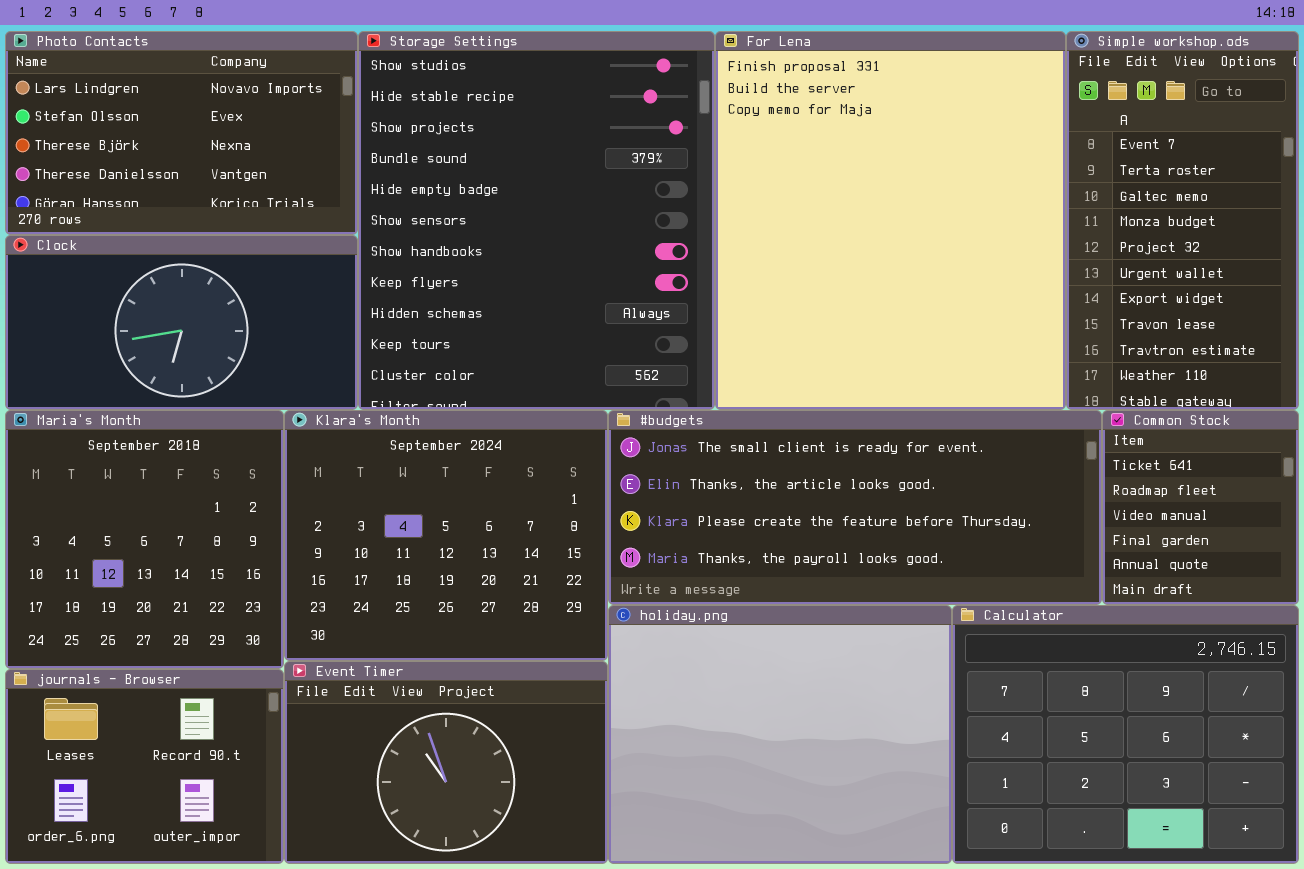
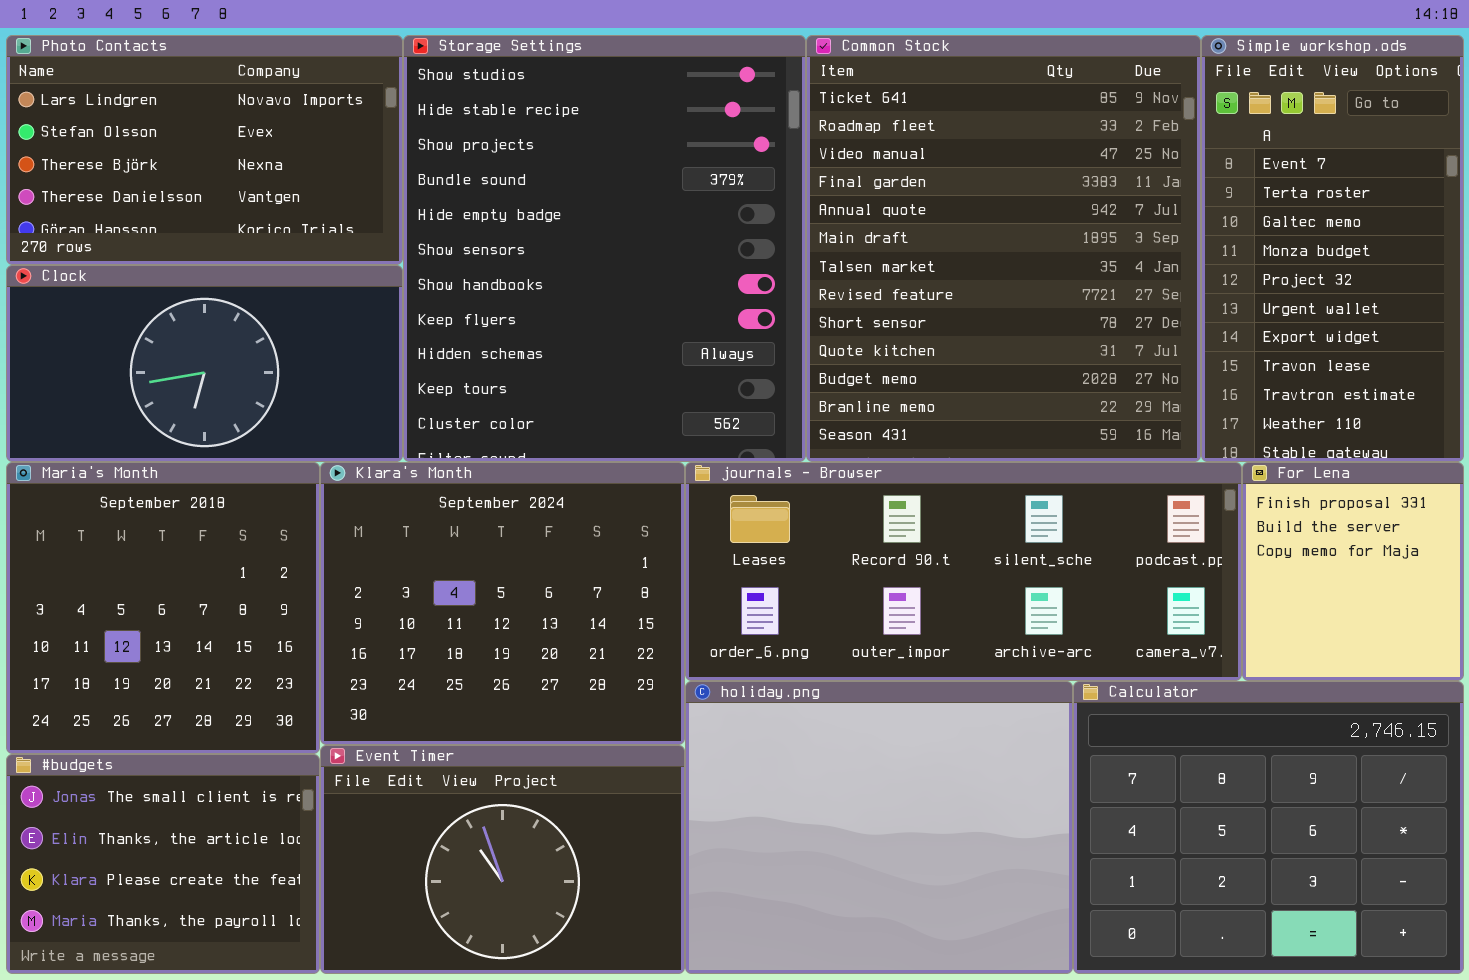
For Lena: [715,31,1066,410] -> [1242,462,1464,681], moved, resized
#budgets: [608,410,1102,605] -> [6,754,320,974], moved, resized
Common Stock: [1102,410,1299,605] -> [806,35,1201,462], moved, resized
journals - Browser: [5,669,284,864] -> [685,462,1242,681], moved, resized

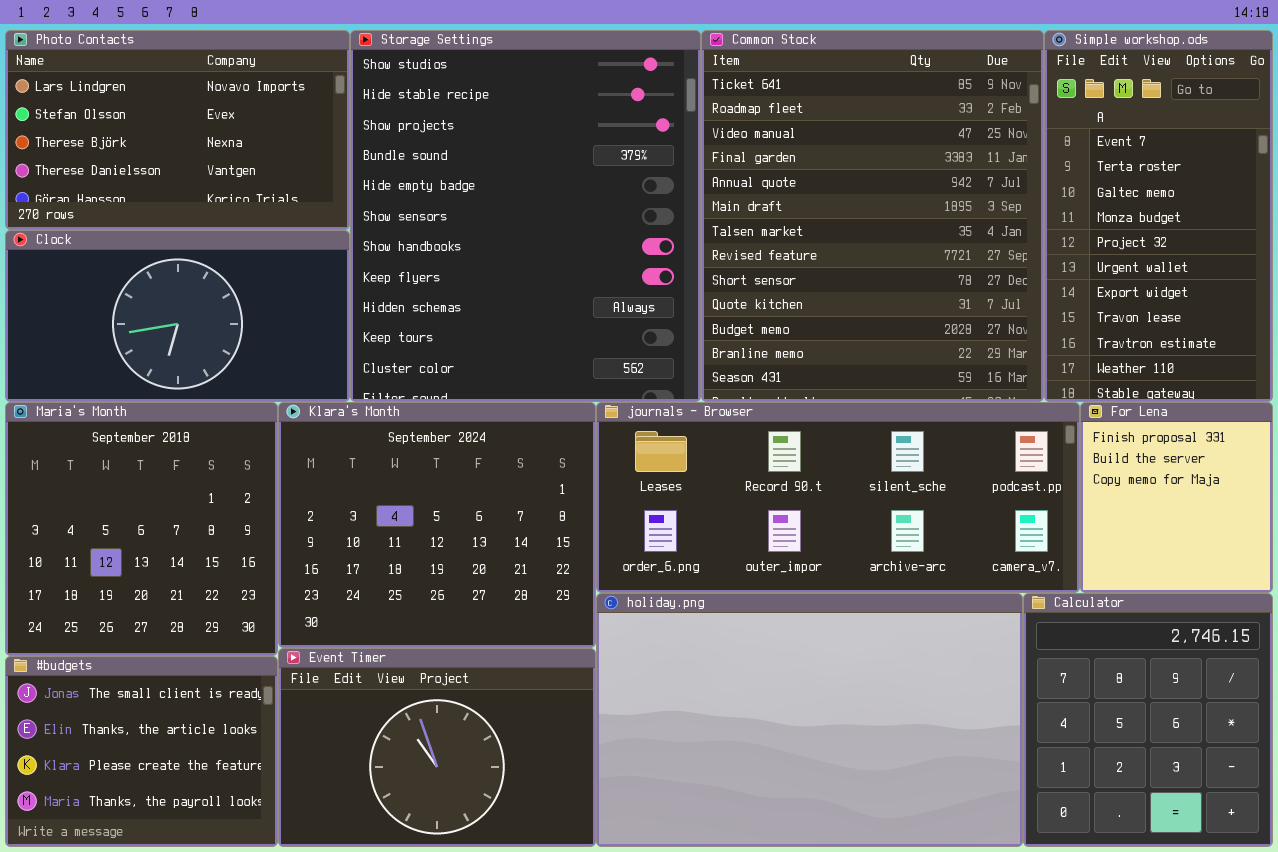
holiday.png: [685,681,1073,974] -> [596,593,1023,847], resized
Calculator: [1073,681,1464,974] -> [1023,593,1273,847], resized

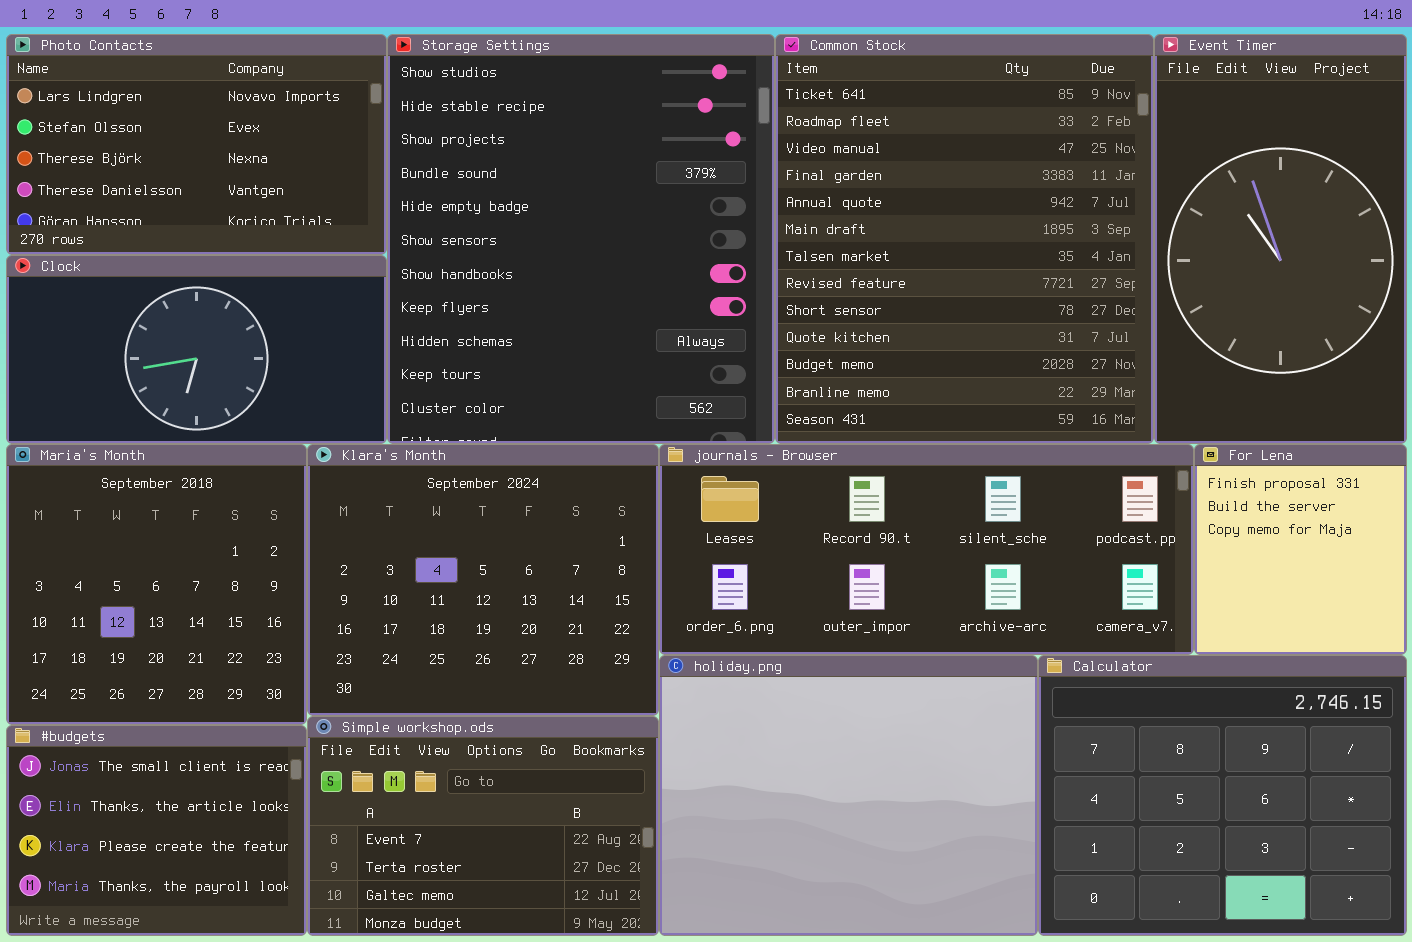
Simple workshop.ods: [1044,30,1273,402] -> [307,716,659,936], moved, resized
holiday.png: [596,593,1023,847] -> [659,655,1038,936], resized
Calculator: [1023,593,1273,847] -> [1038,655,1407,936], resized
Event Timer: [278,648,596,847] -> [1154,34,1407,444], moved, resized

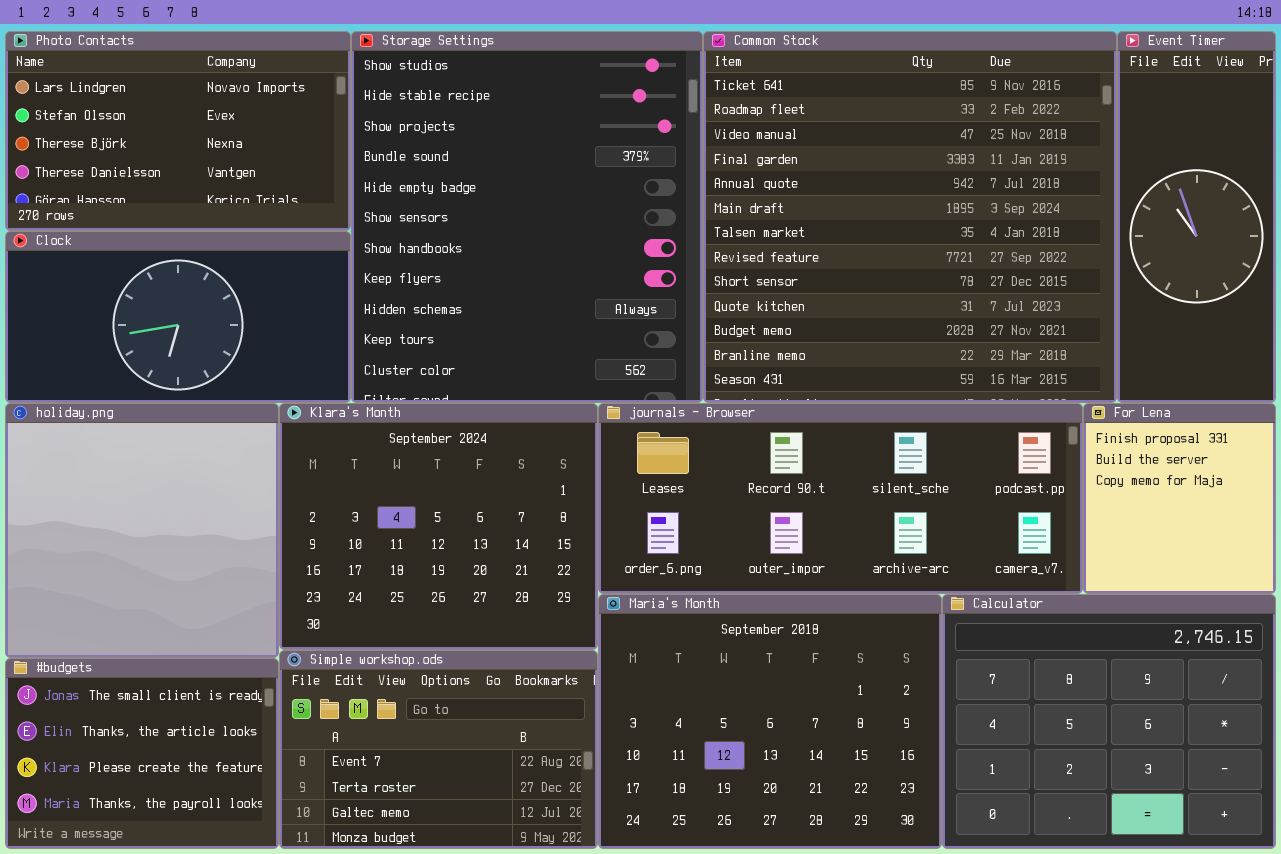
Common Stock: [775,34,1154,444] -> [703,31,1117,403], resized
Event Timer: [1154,34,1407,444] -> [1117,31,1276,403], resized
Maria's Month: [6,444,307,725] -> [598,594,942,849], moved, resized
holiday.png: [659,655,1038,936] -> [5,403,279,658], moved, resized

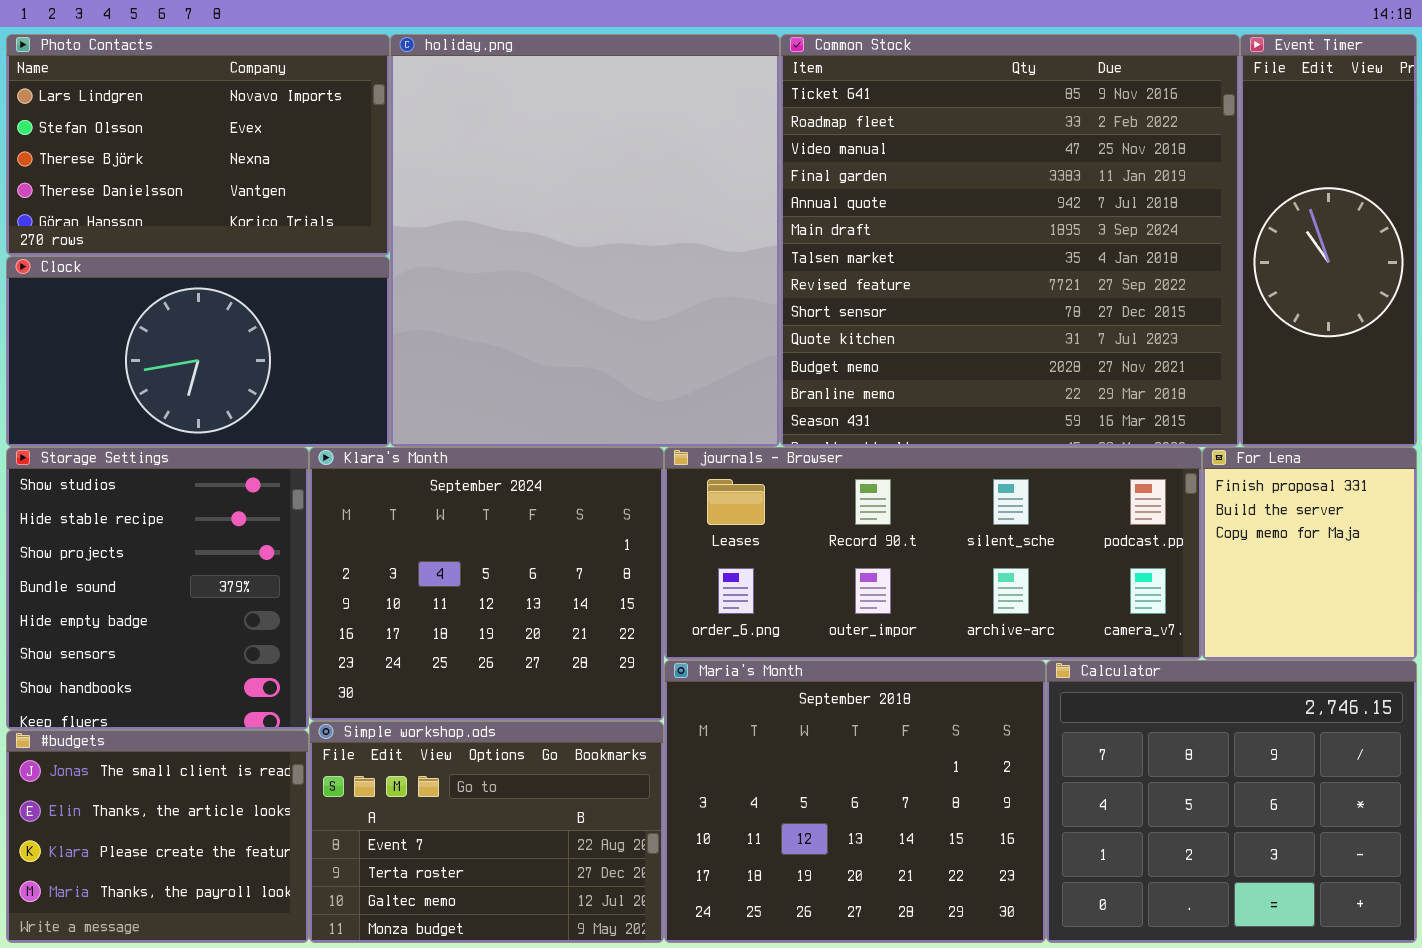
Storage Settings: [351,31,703,403] -> [6,447,309,730], moved, resized
holiday.png: [5,403,279,658] -> [390,34,780,447], moved, resized

